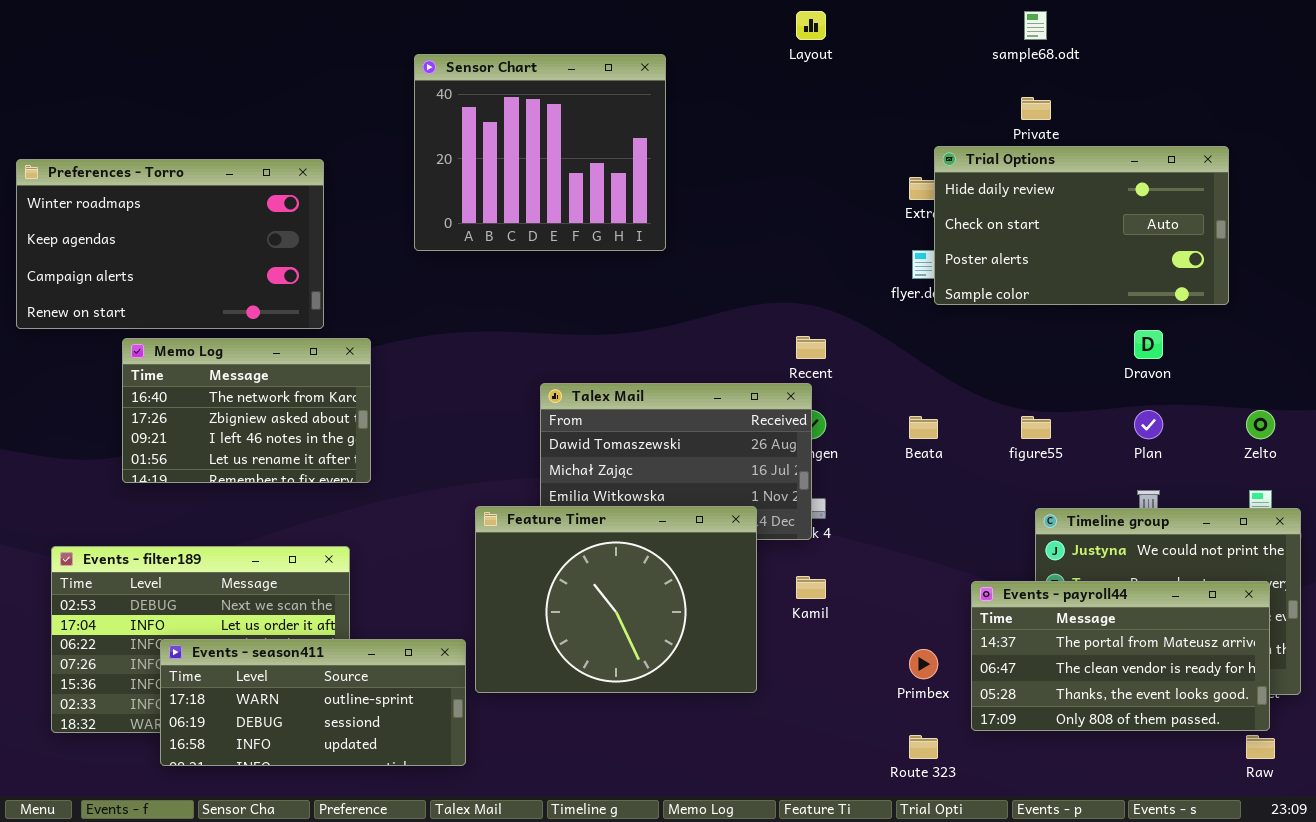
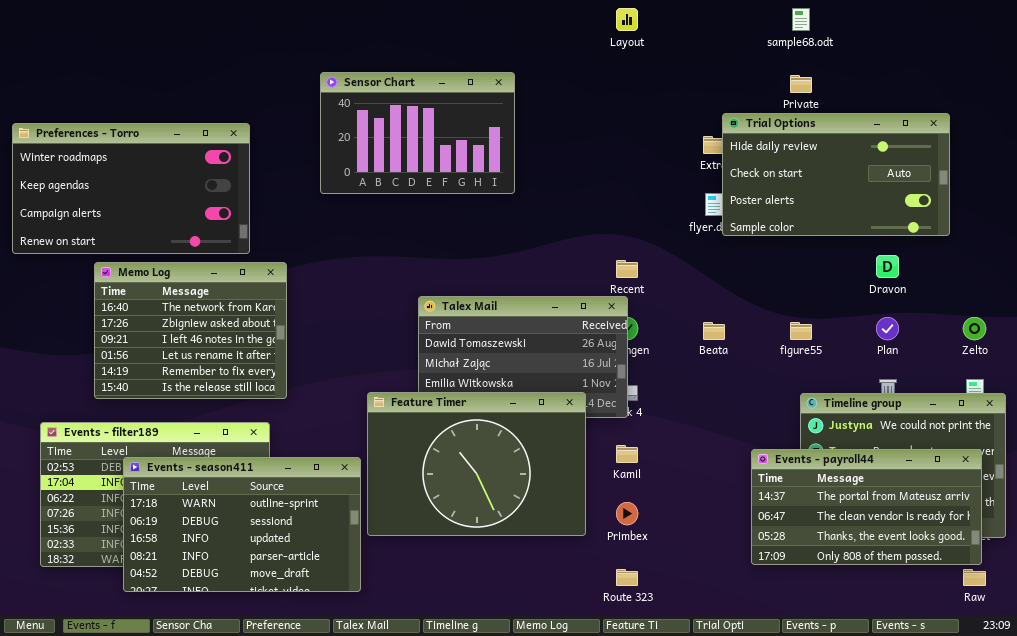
Sensor Chart: [414,54,666,251] -> [320,72,515,194], resized
Memo Log: [122,338,371,483] -> [94,262,287,399], resized
Events - season411: [160,639,466,766] -> [123,457,361,592], resized
Primbex: [909,649,938,679] -> [616,502,638,525], moved
Route 323: [909,735,938,759] -> [616,569,638,586], moved

